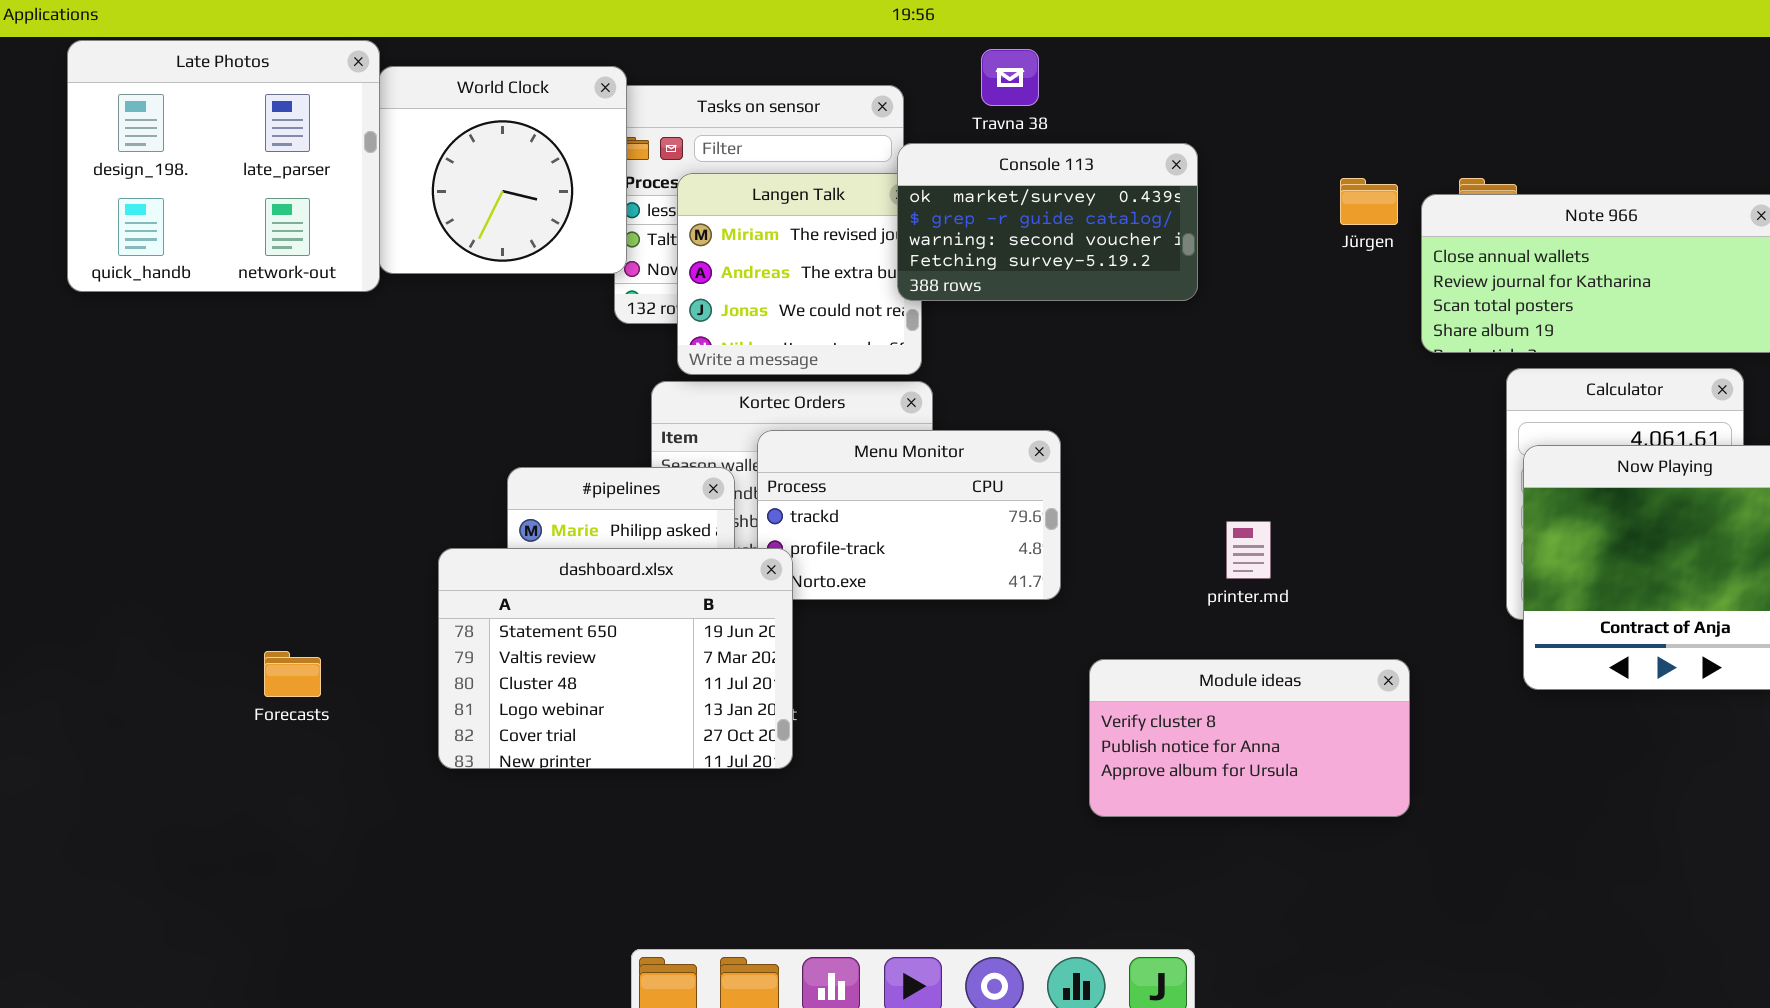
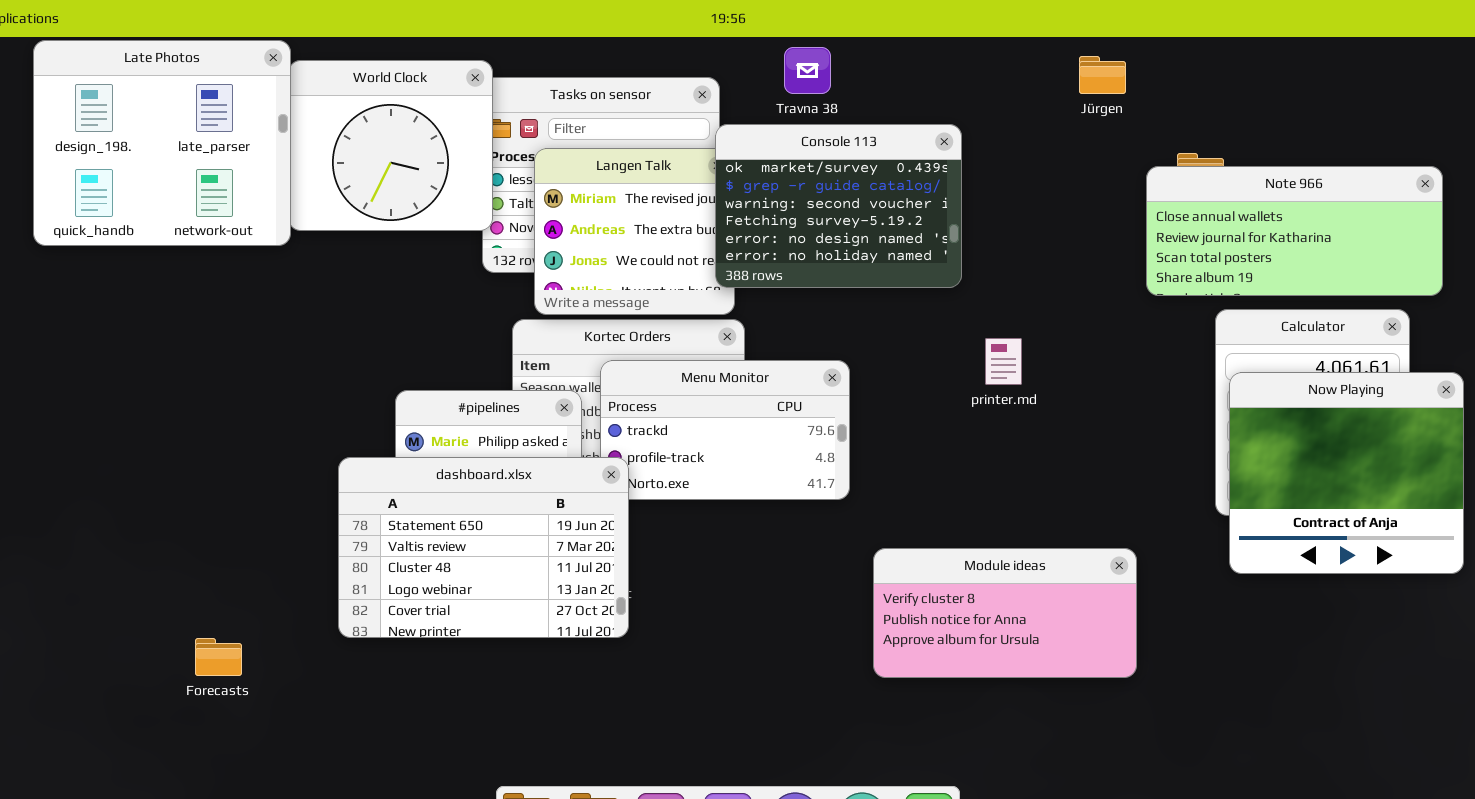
Console 113: [897,143,1198,301] -> [715,124,962,288], resized
Jürgen: [1340,178,1398,225] -> [1079,56,1126,94], moved
printer.md: [1226,521,1271,579] -> [985,338,1022,385], moved
Forecasts: [264,651,321,697] -> [195,638,242,676], moved

